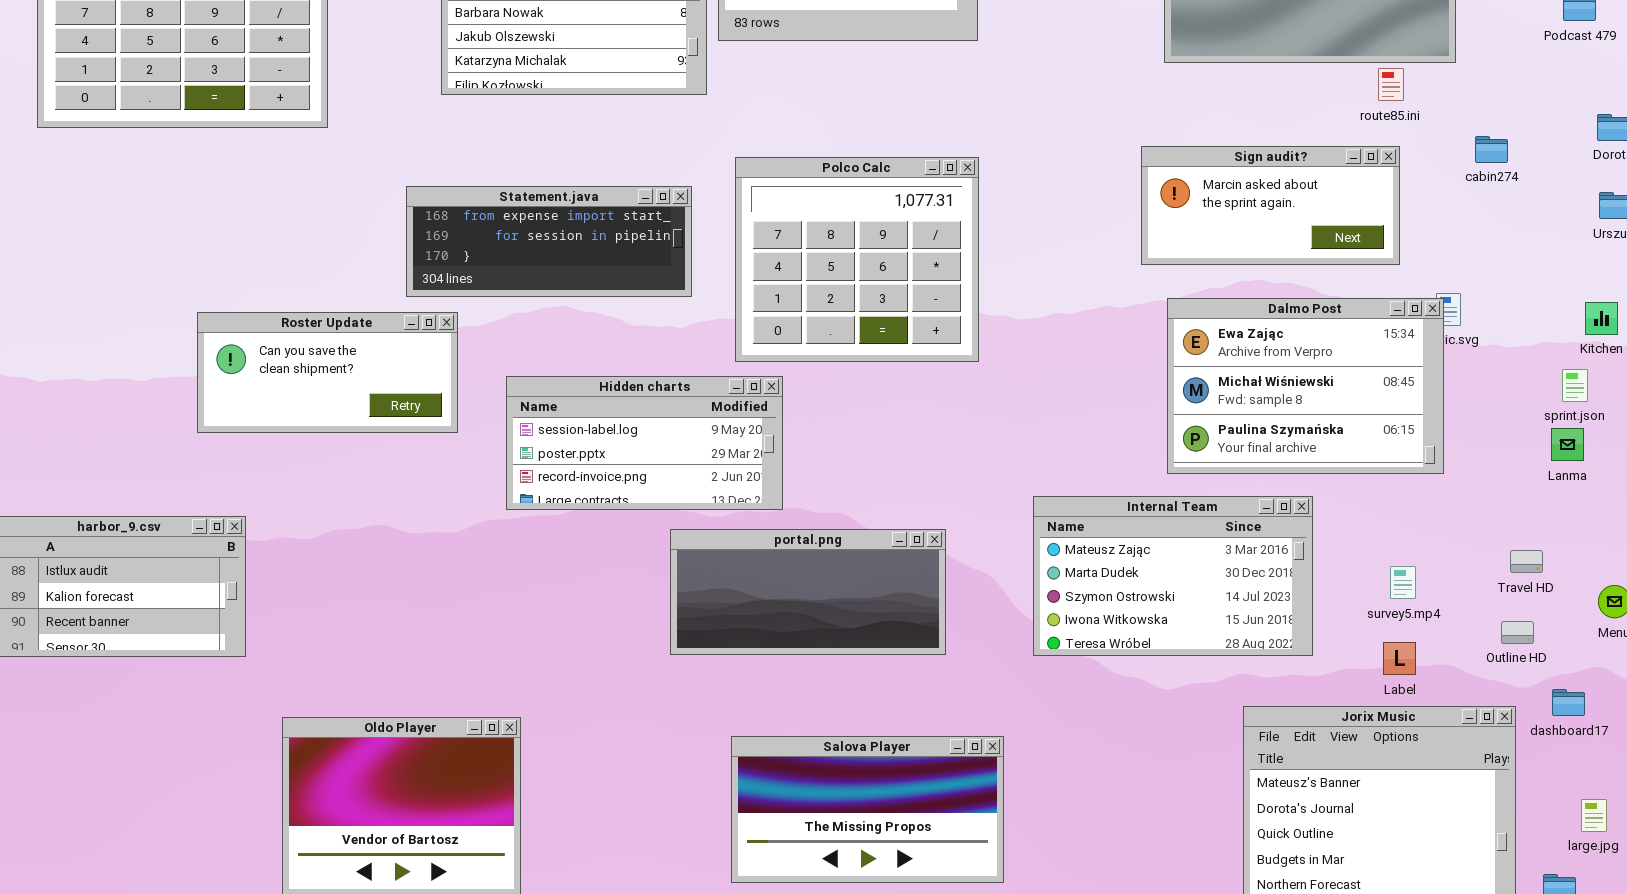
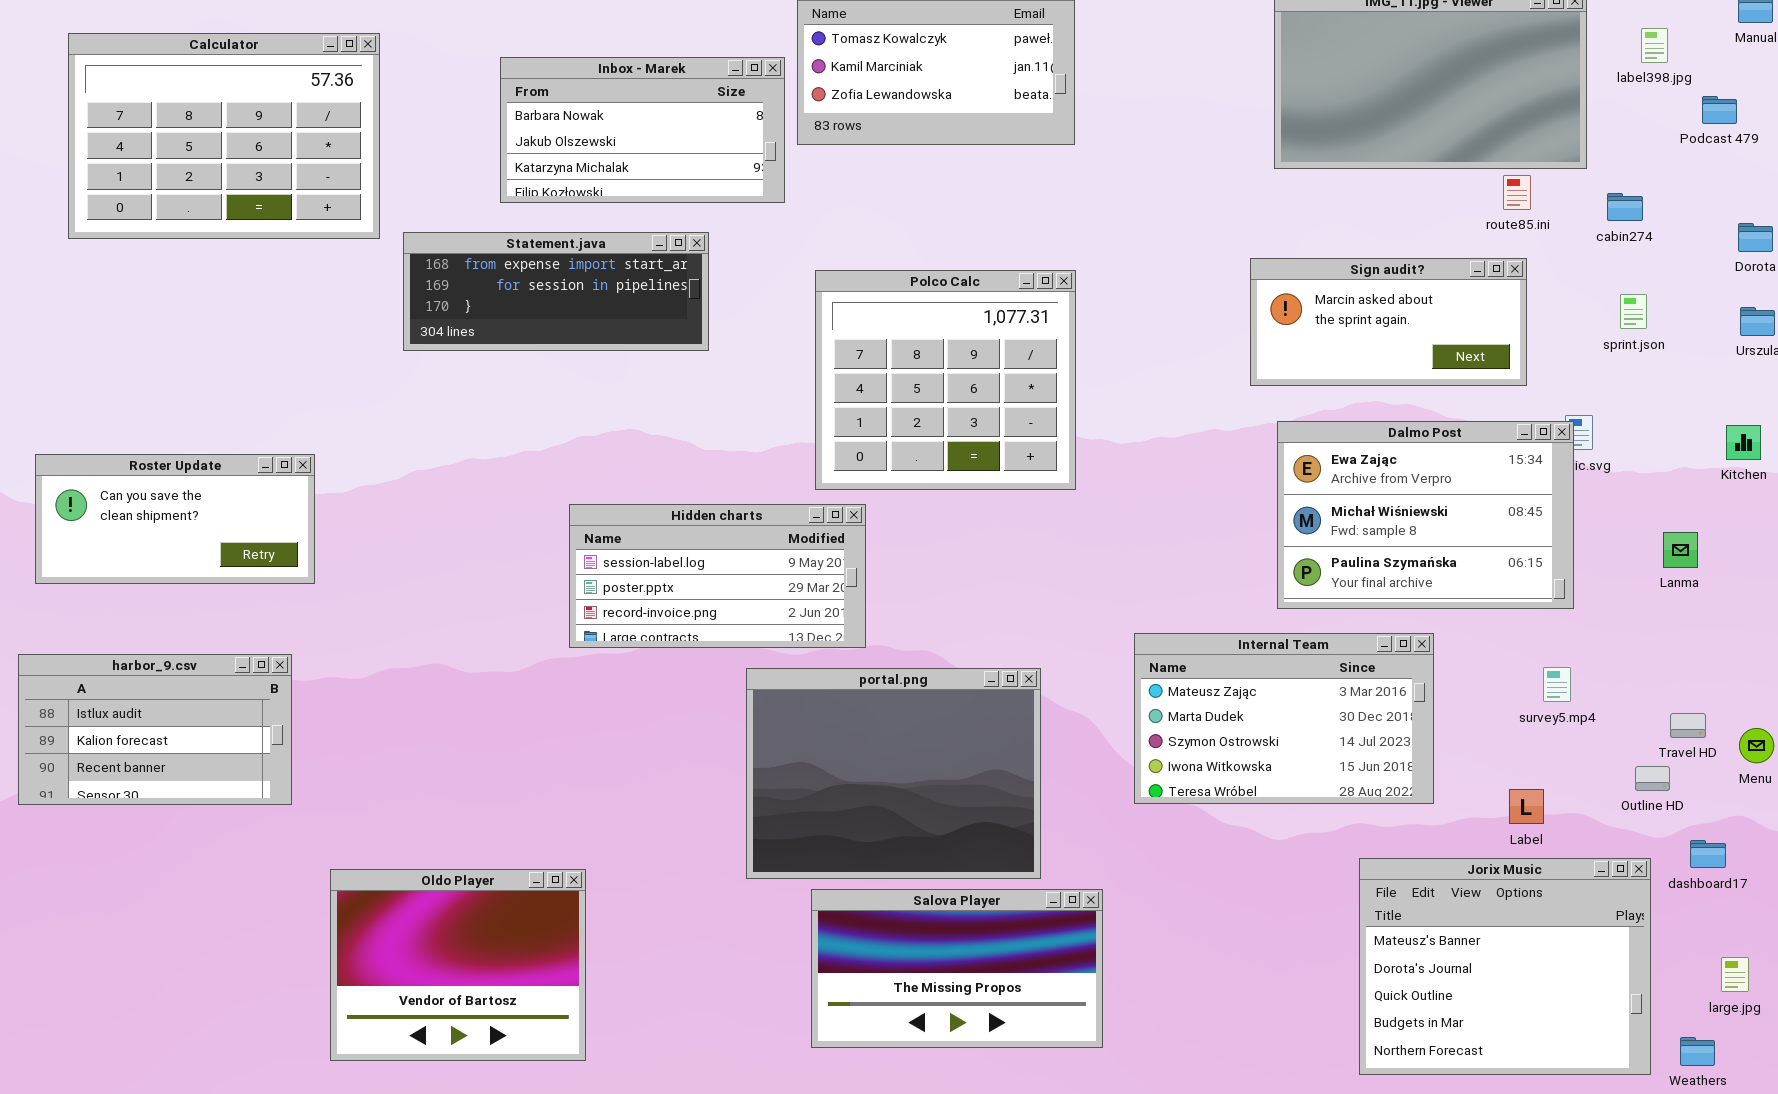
cabin274: [1475,136,1508,163] -> [1607,193,1643,221], moved
Statement.java: [406,186,692,297] -> [403,232,709,351], moved
Roster Update: [197,312,458,433] -> [35,454,315,584], moved
sprint.json: [1562,369,1588,402] -> [1620,294,1647,329], moved
Lanma: [1551,428,1584,461] -> [1663,532,1698,568], moved
portal.png: [670,529,946,655] -> [746,668,1041,879], resized
Travel HD: [1510,550,1543,573] -> [1670,713,1706,738], moved
survey5.mp4: [1390,566,1416,599] -> [1543,667,1571,702], moved

